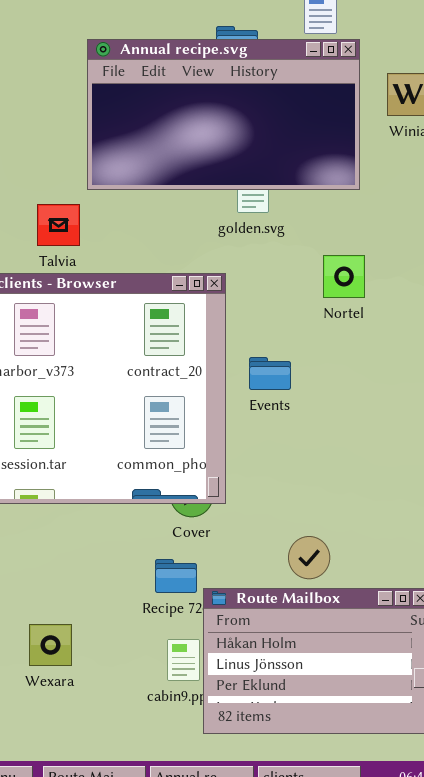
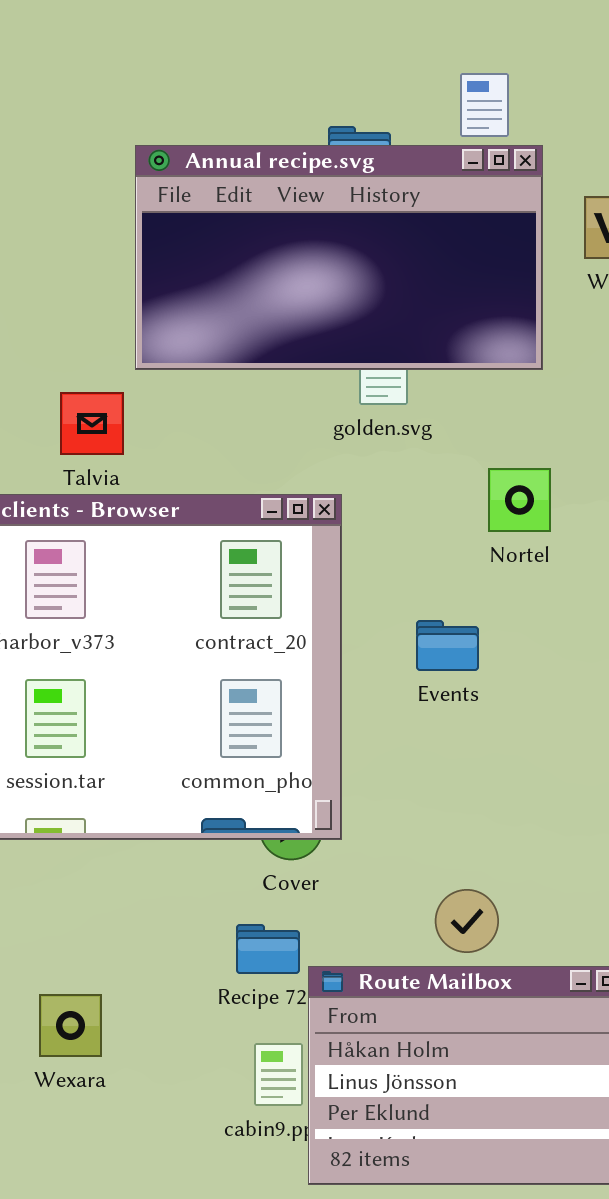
Events: [249,357,291,390] -> [416,620,479,671], moved
Wexara: [29,624,72,666] -> [39,994,102,1057], moved

